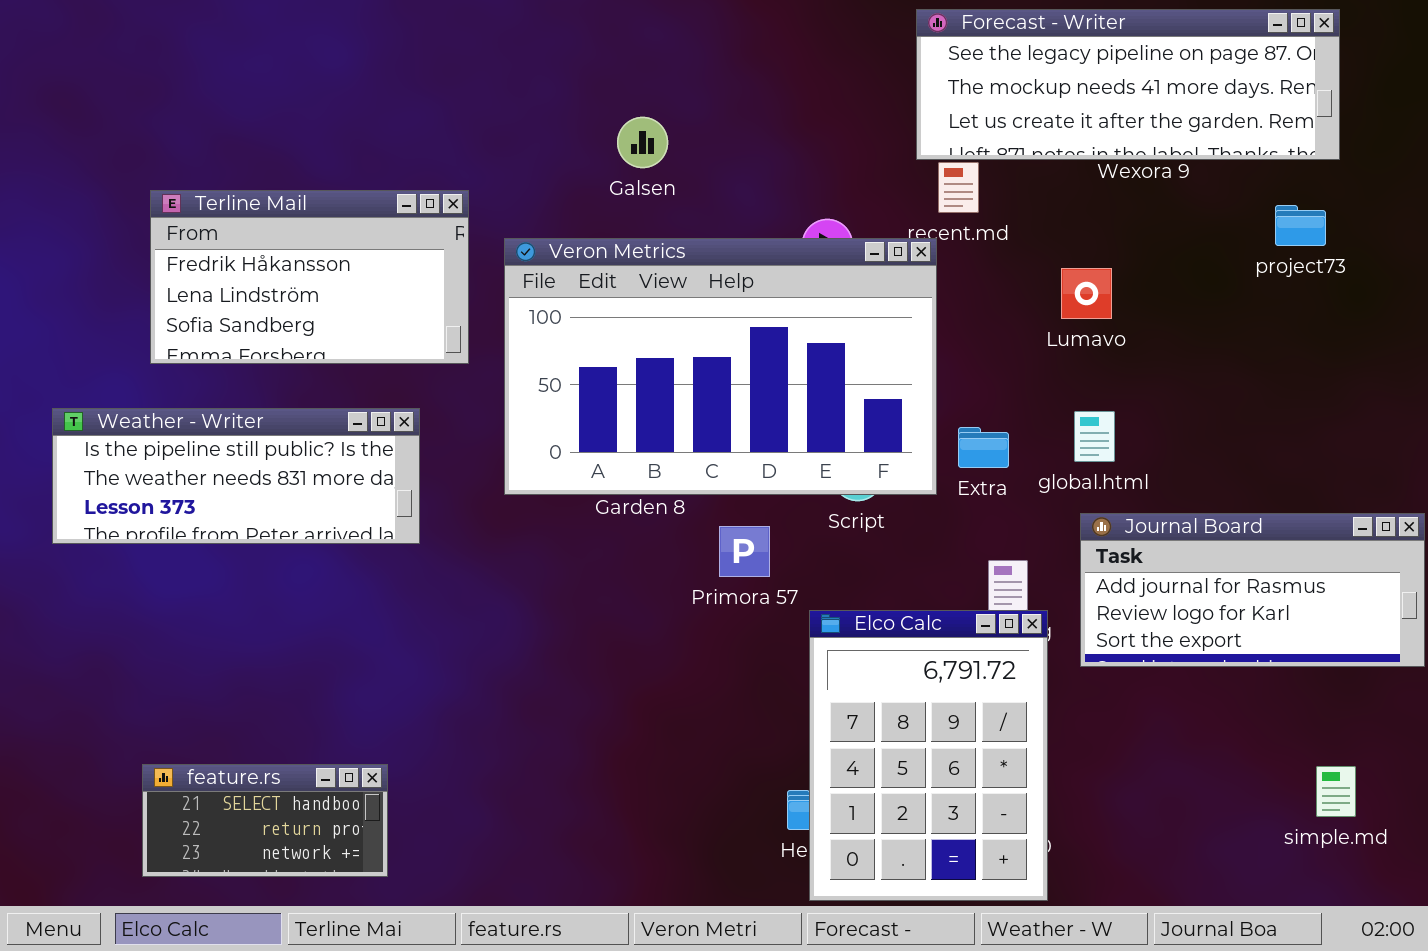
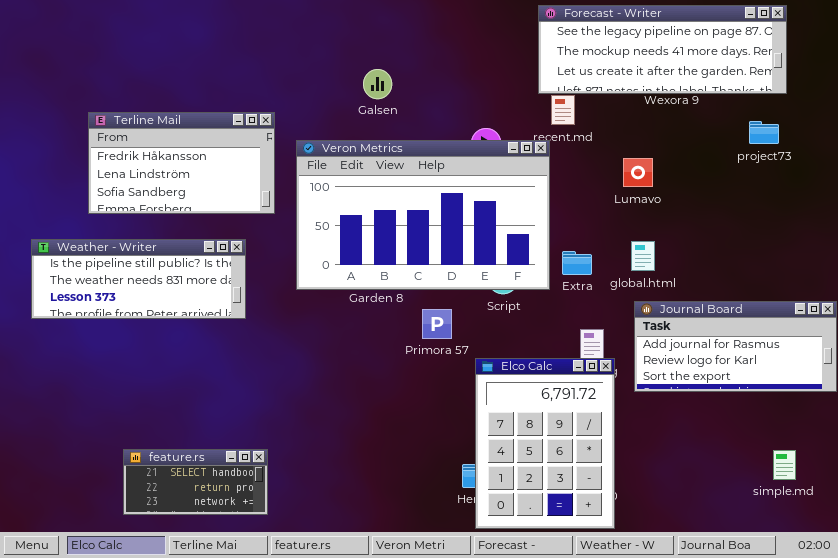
feature.rs: [142,764,388,877] -> [123,449,268,515], moved

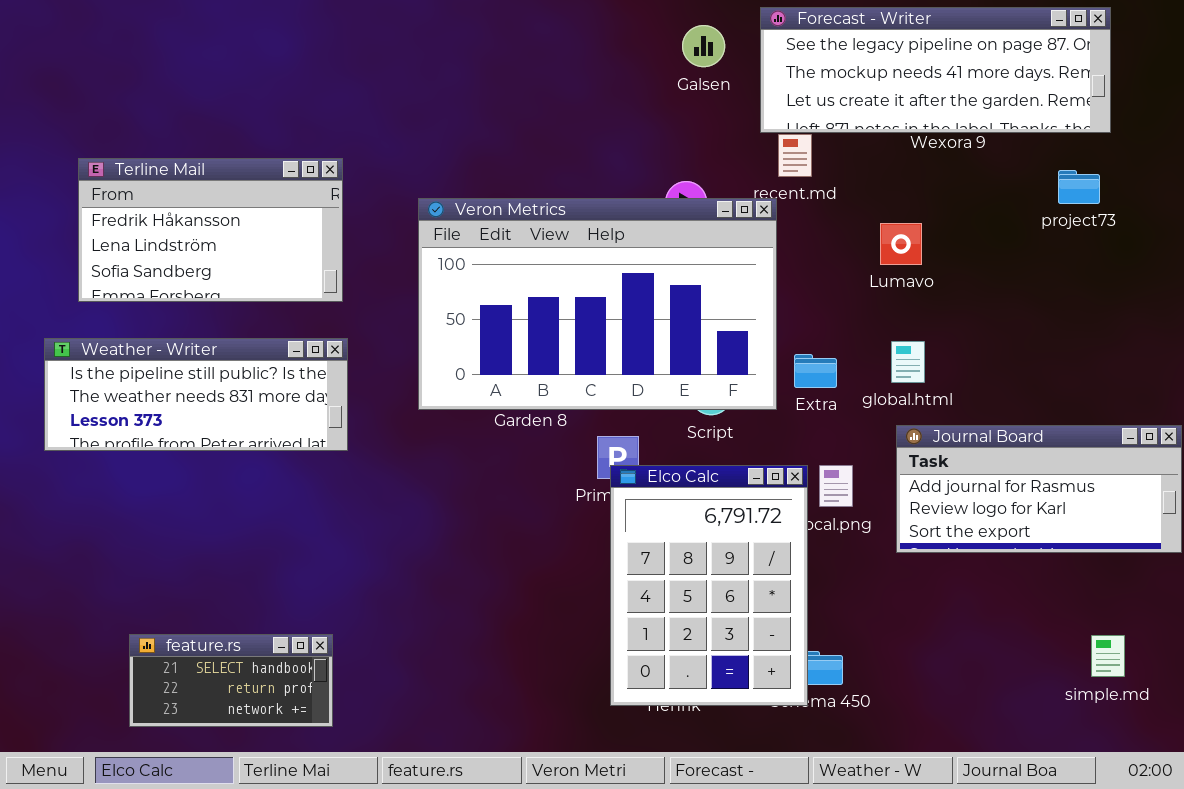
Galsen: [363,69,392,99] -> [682,25,725,67], moved
Terline Mail: [88,112,275,214] -> [78,158,343,302], moved
Elco Calc: [475,358,615,529] -> [610,465,808,706], moved
feature.rs: [123,449,268,515] -> [129,634,333,727], moved

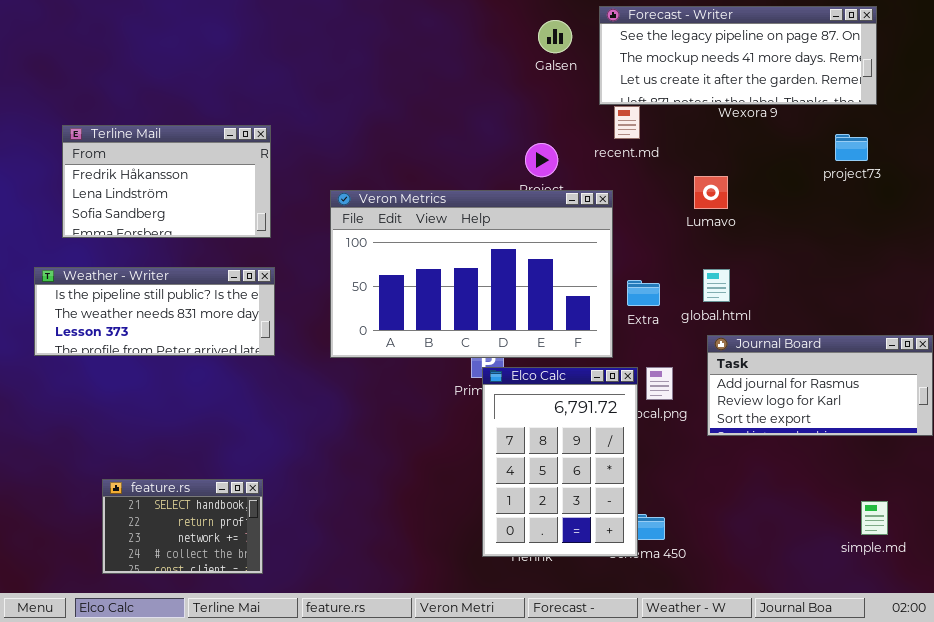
Veron Metrics: [418,198,777,410] -> [330,190,613,358], moved
feature.rs: [129,634,333,727] -> [102,479,263,574], resized

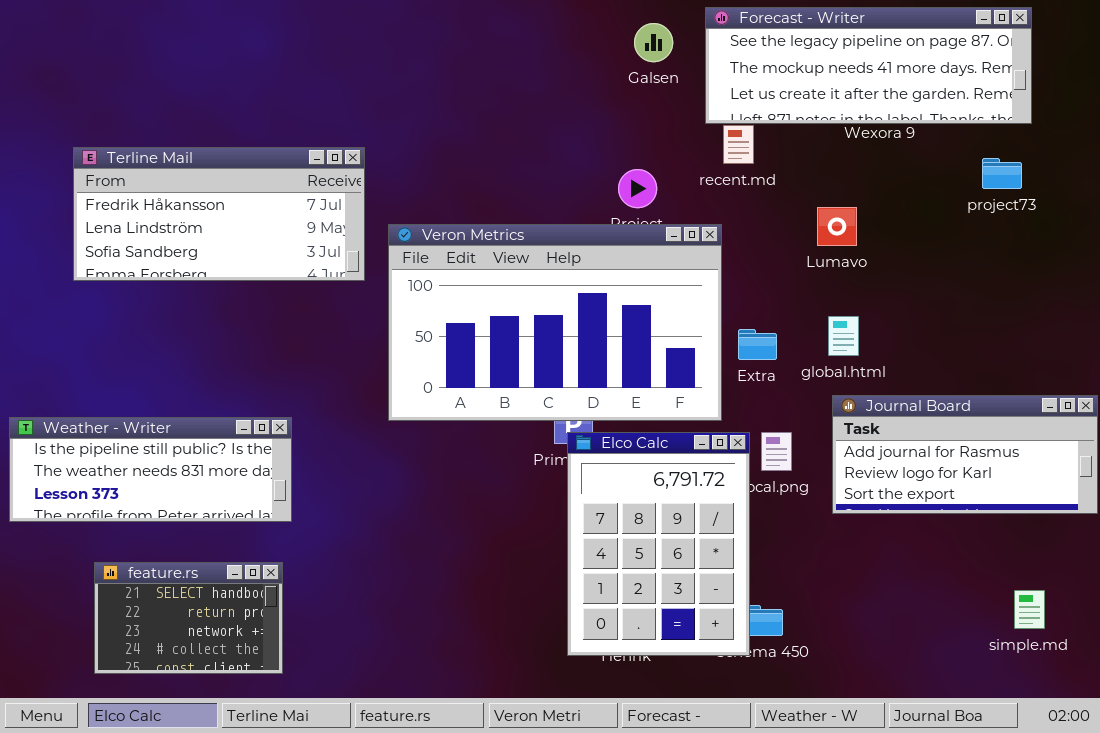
Terline Mail: [62,125,271,238] -> [73,147,365,281], resized
Weather - Writer: [34,267,275,356] -> [9,417,292,522], moved
feature.rs: [102,479,263,574] -> [94,562,283,674], moved

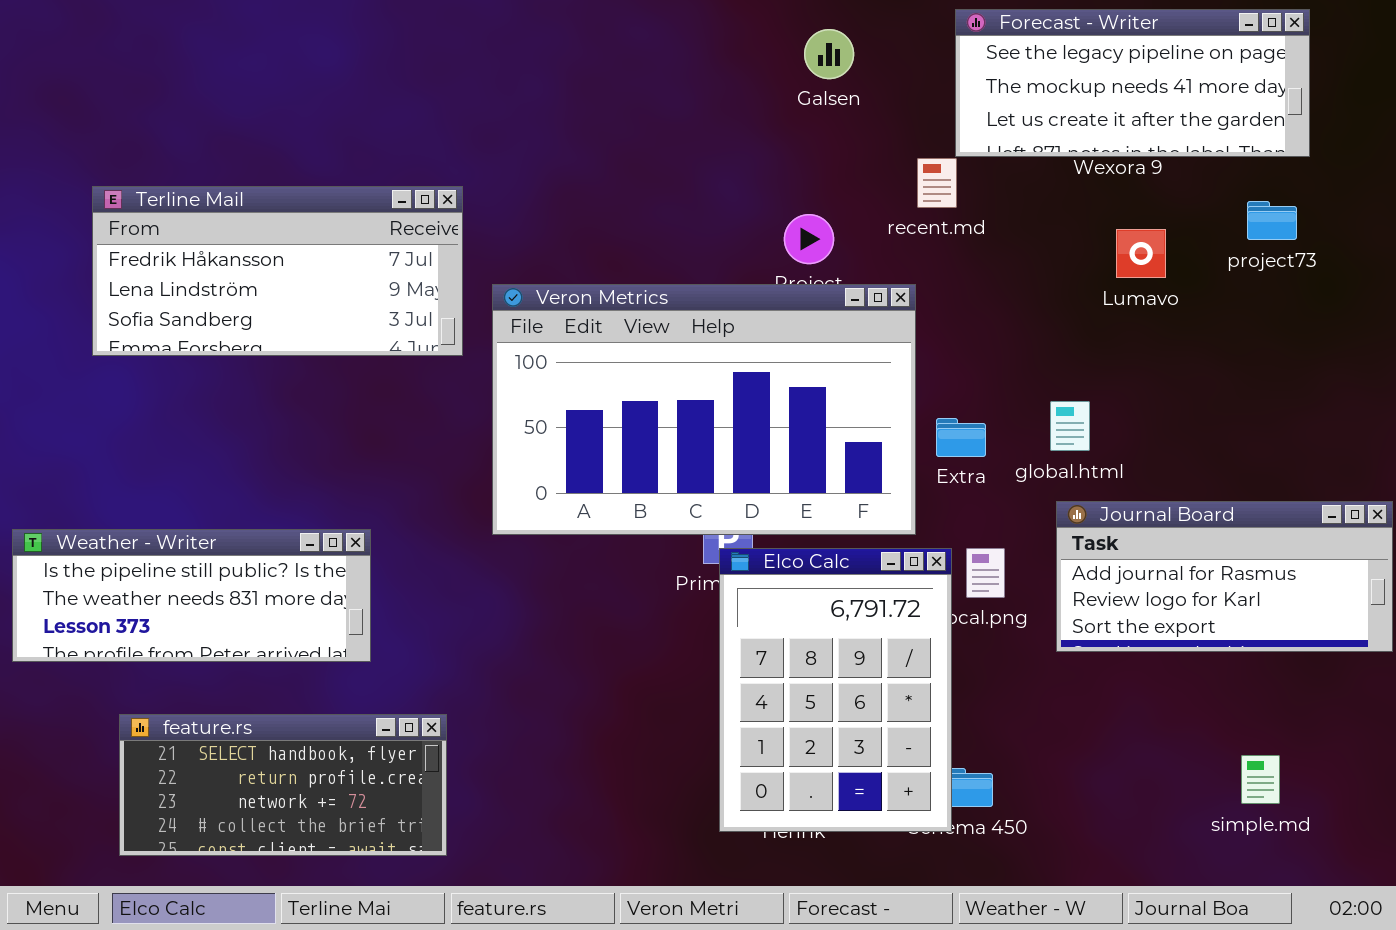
Forecast - Writer: [705,7,1032,124] -> [955,9,1310,157], resized
Lumavo: [817,207,857,246] -> [1116,229,1166,278], moved
feature.rs: [94,562,283,674] -> [119,714,447,856], resized
simple.md: [1014,590,1045,629] -> [1241,755,1280,804], moved

